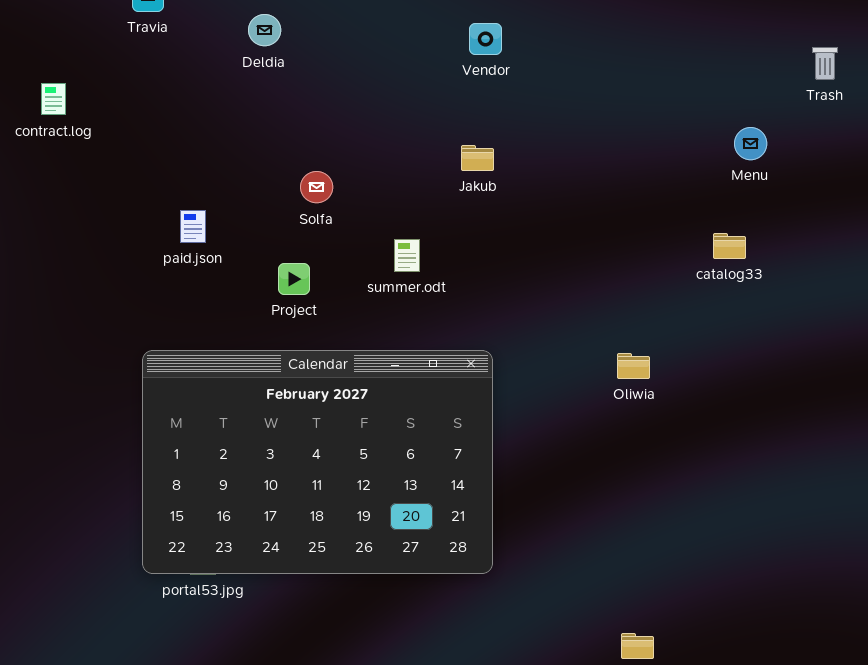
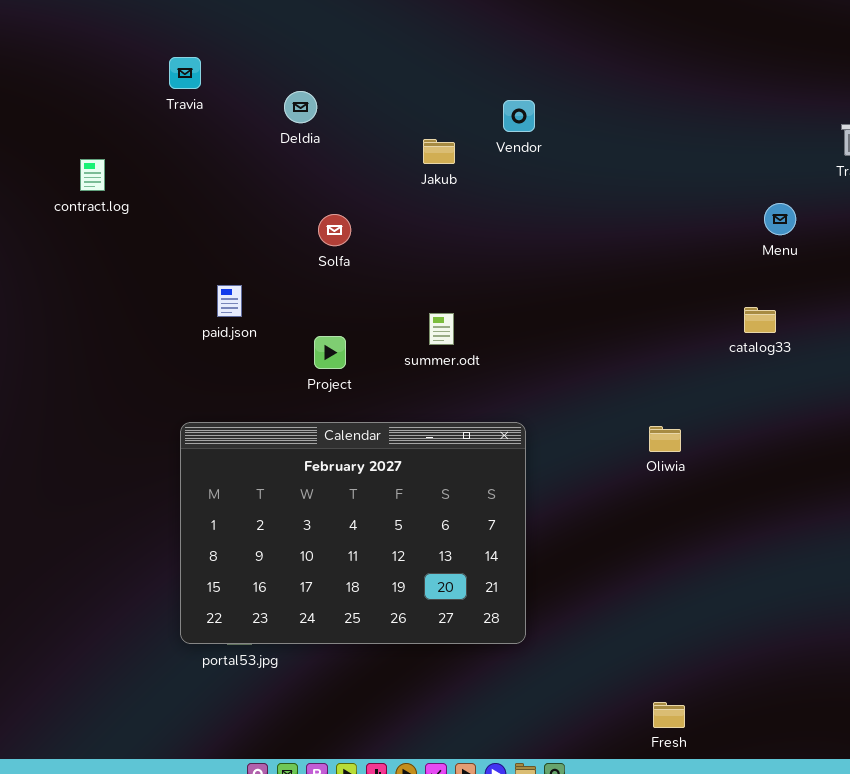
Jakub: [461,145,494,171] -> [423,139,455,164], moved
Solfa: [300,171,333,203] -> [318,214,351,246], moved

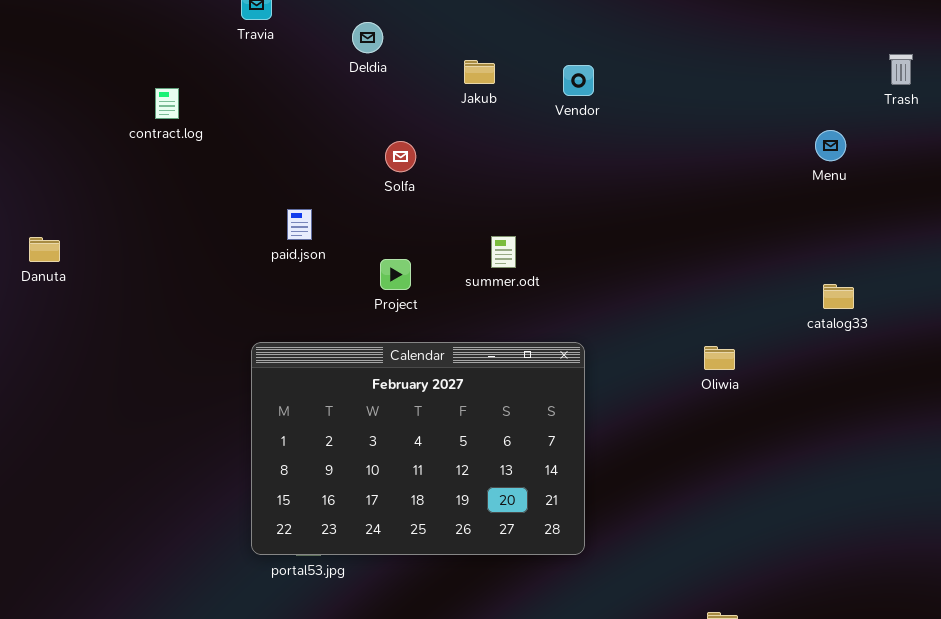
Vendor: [503,100,535,132] -> [563,65,594,96], moved
Jakub: [423,139,455,164] -> [464,60,495,84], moved
catalog33: [744,307,776,333] -> [823,284,854,309], moved

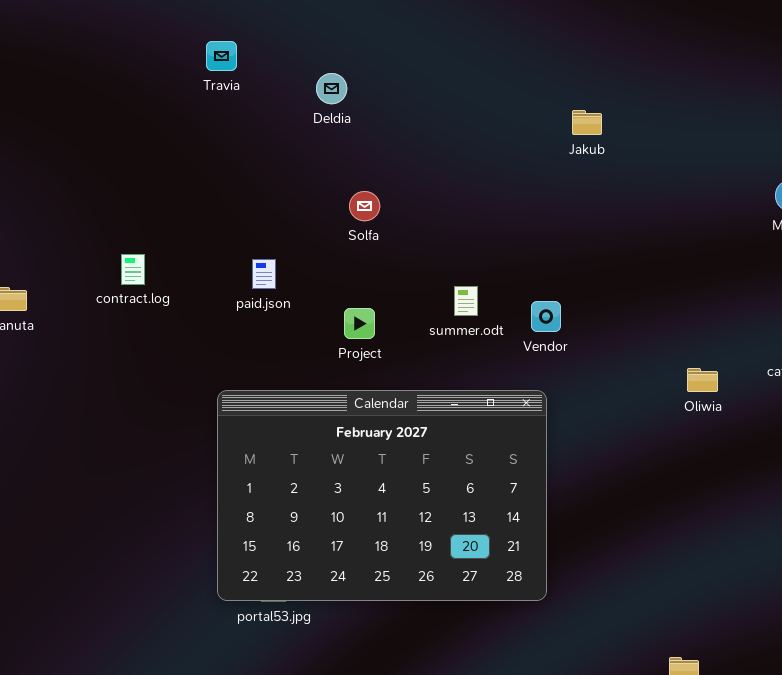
Jakub: [464,60,495,84] -> [572,110,602,135], moved
Vendor: [563,65,594,96] -> [531,301,561,332], moved
contract.log: [155,88,179,119] -> [121,254,145,285], moved
Oliwia: [704,346,735,370] -> [687,368,718,392], moved

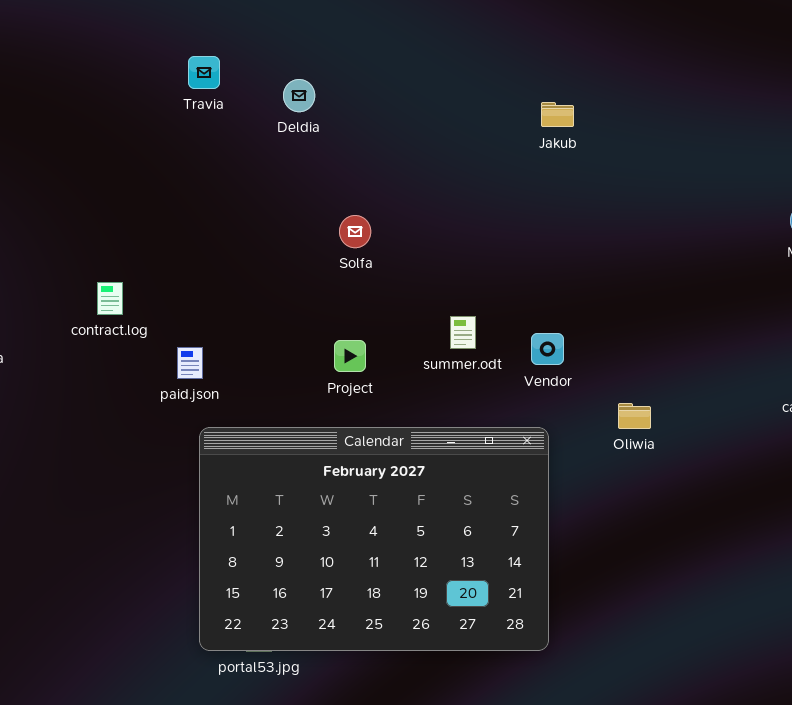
Deldia: [316,73,347,104] -> [283,79,315,112], moved
Jakub: [572,110,602,135] -> [541,102,574,127], moved
paid.json: [252,259,276,289] -> [177,347,203,379], moved
Oliwia: [687,368,718,392] -> [618,403,651,429], moved

